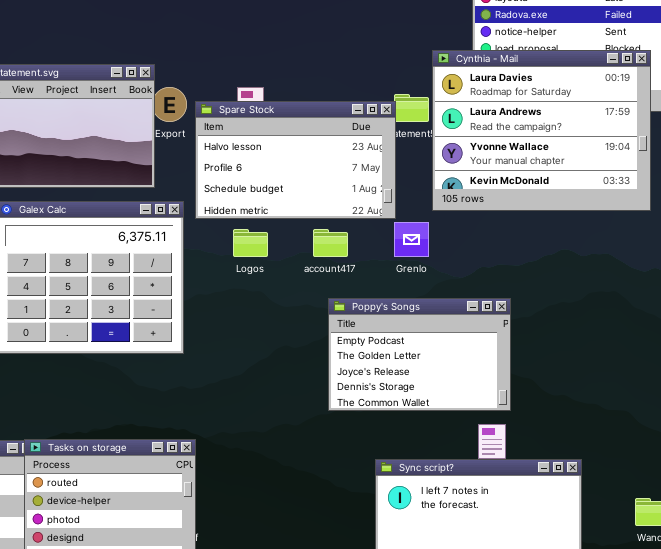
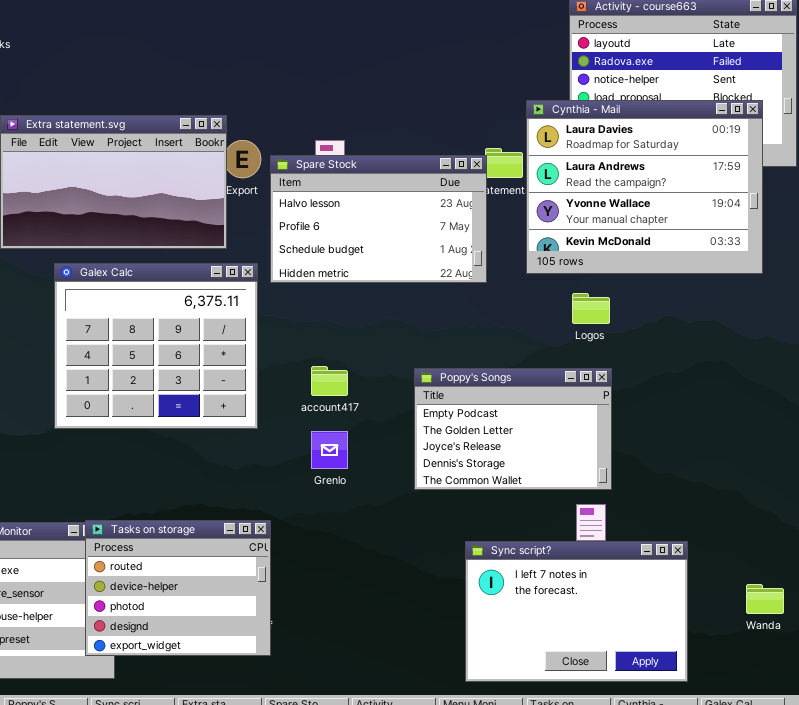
Grenlo: [394,222,429,257] -> [311,431,348,469], moved
Logos: [233,229,268,257] -> [572,293,610,324], moved
account417: [313,229,348,257] -> [311,366,348,396], moved

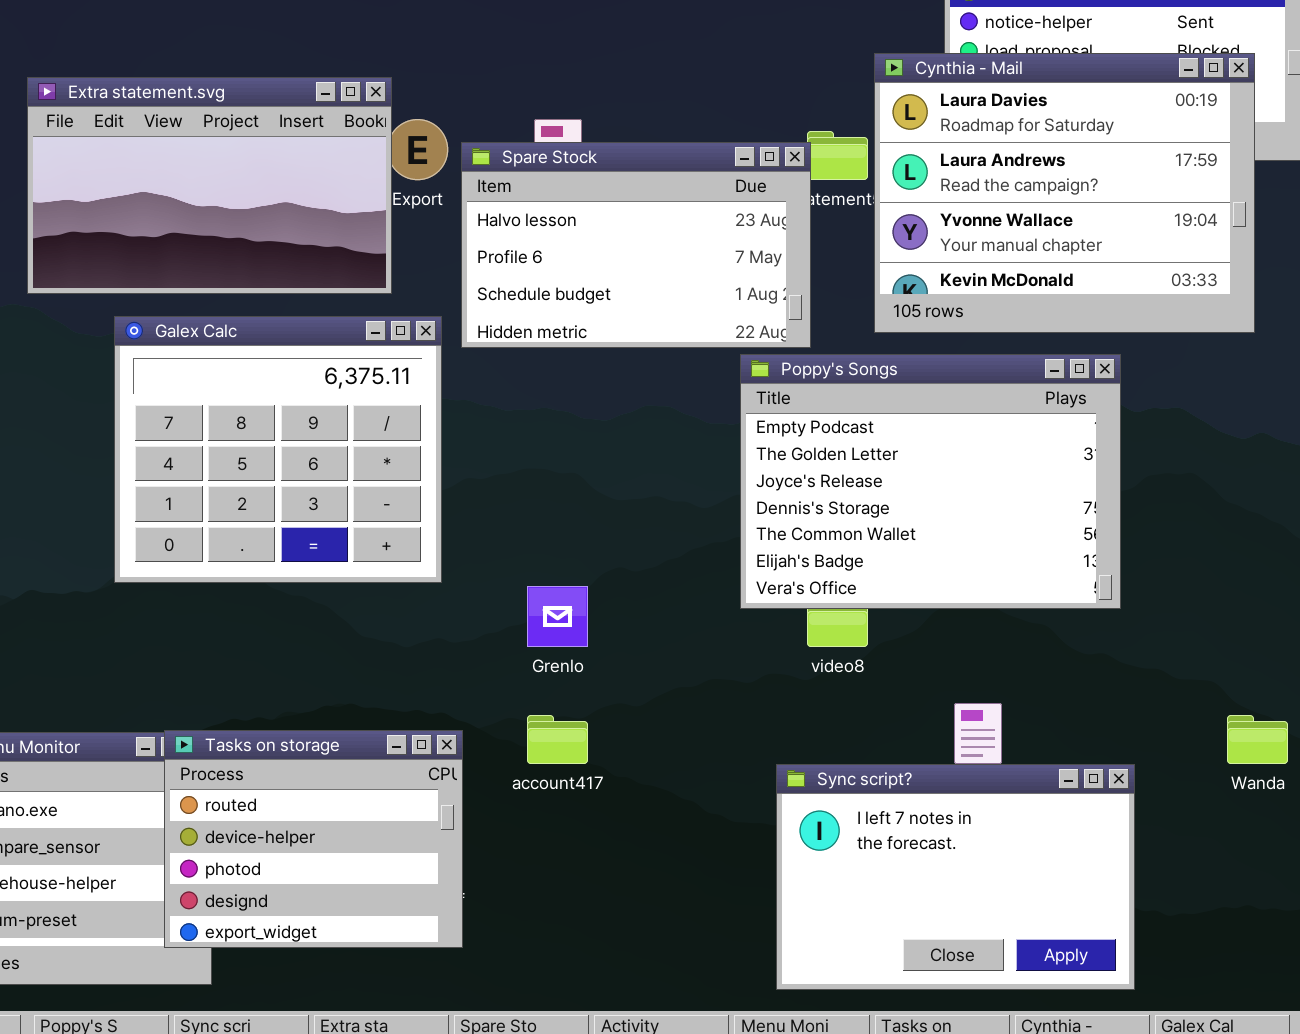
account417: [311,366,348,396] -> [527,715,588,764], moved
Poppy's Songs: [414,368,612,490] -> [740,354,1121,609], moved, resized
Wanda: [746,584,784,614] -> [1227,715,1288,764], moved

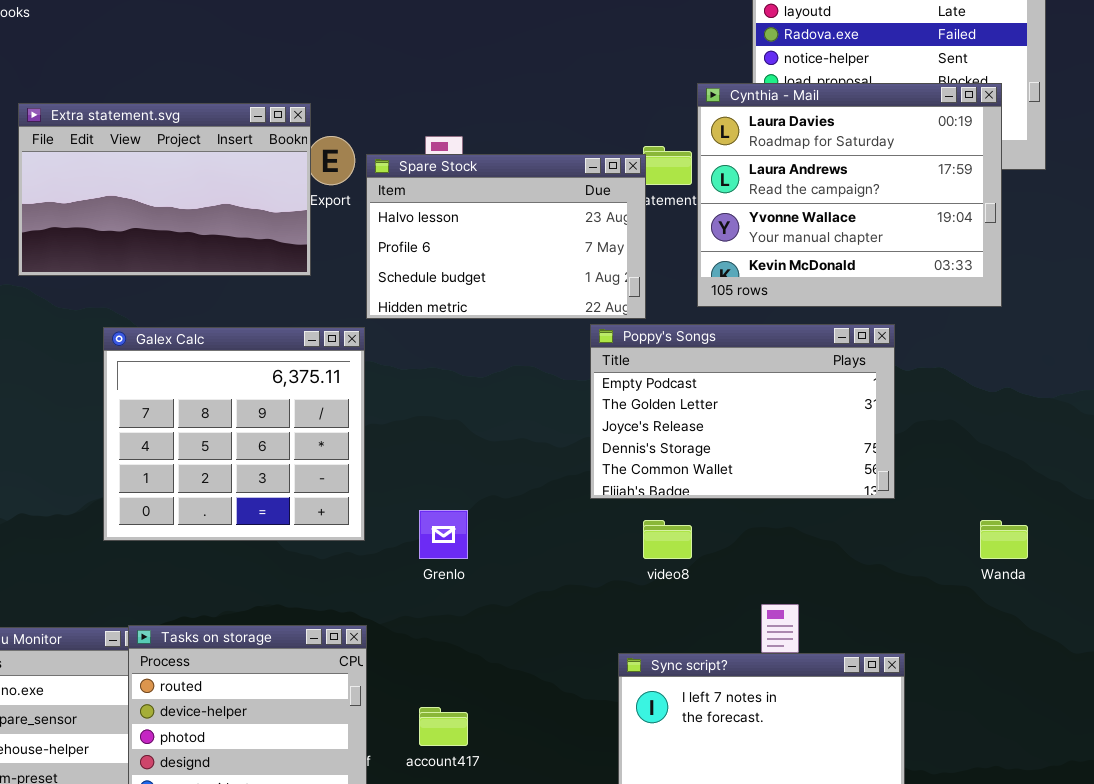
Galex Calc: [114,316,442,583] -> [103,327,365,541], moved
Poppy's Songs: [740,354,1121,609] -> [590,324,895,499], resized
account417: [527,715,588,764] -> [419,707,468,746], moved
Wanda: [1227,715,1288,764] -> [980,520,1028,559], moved

